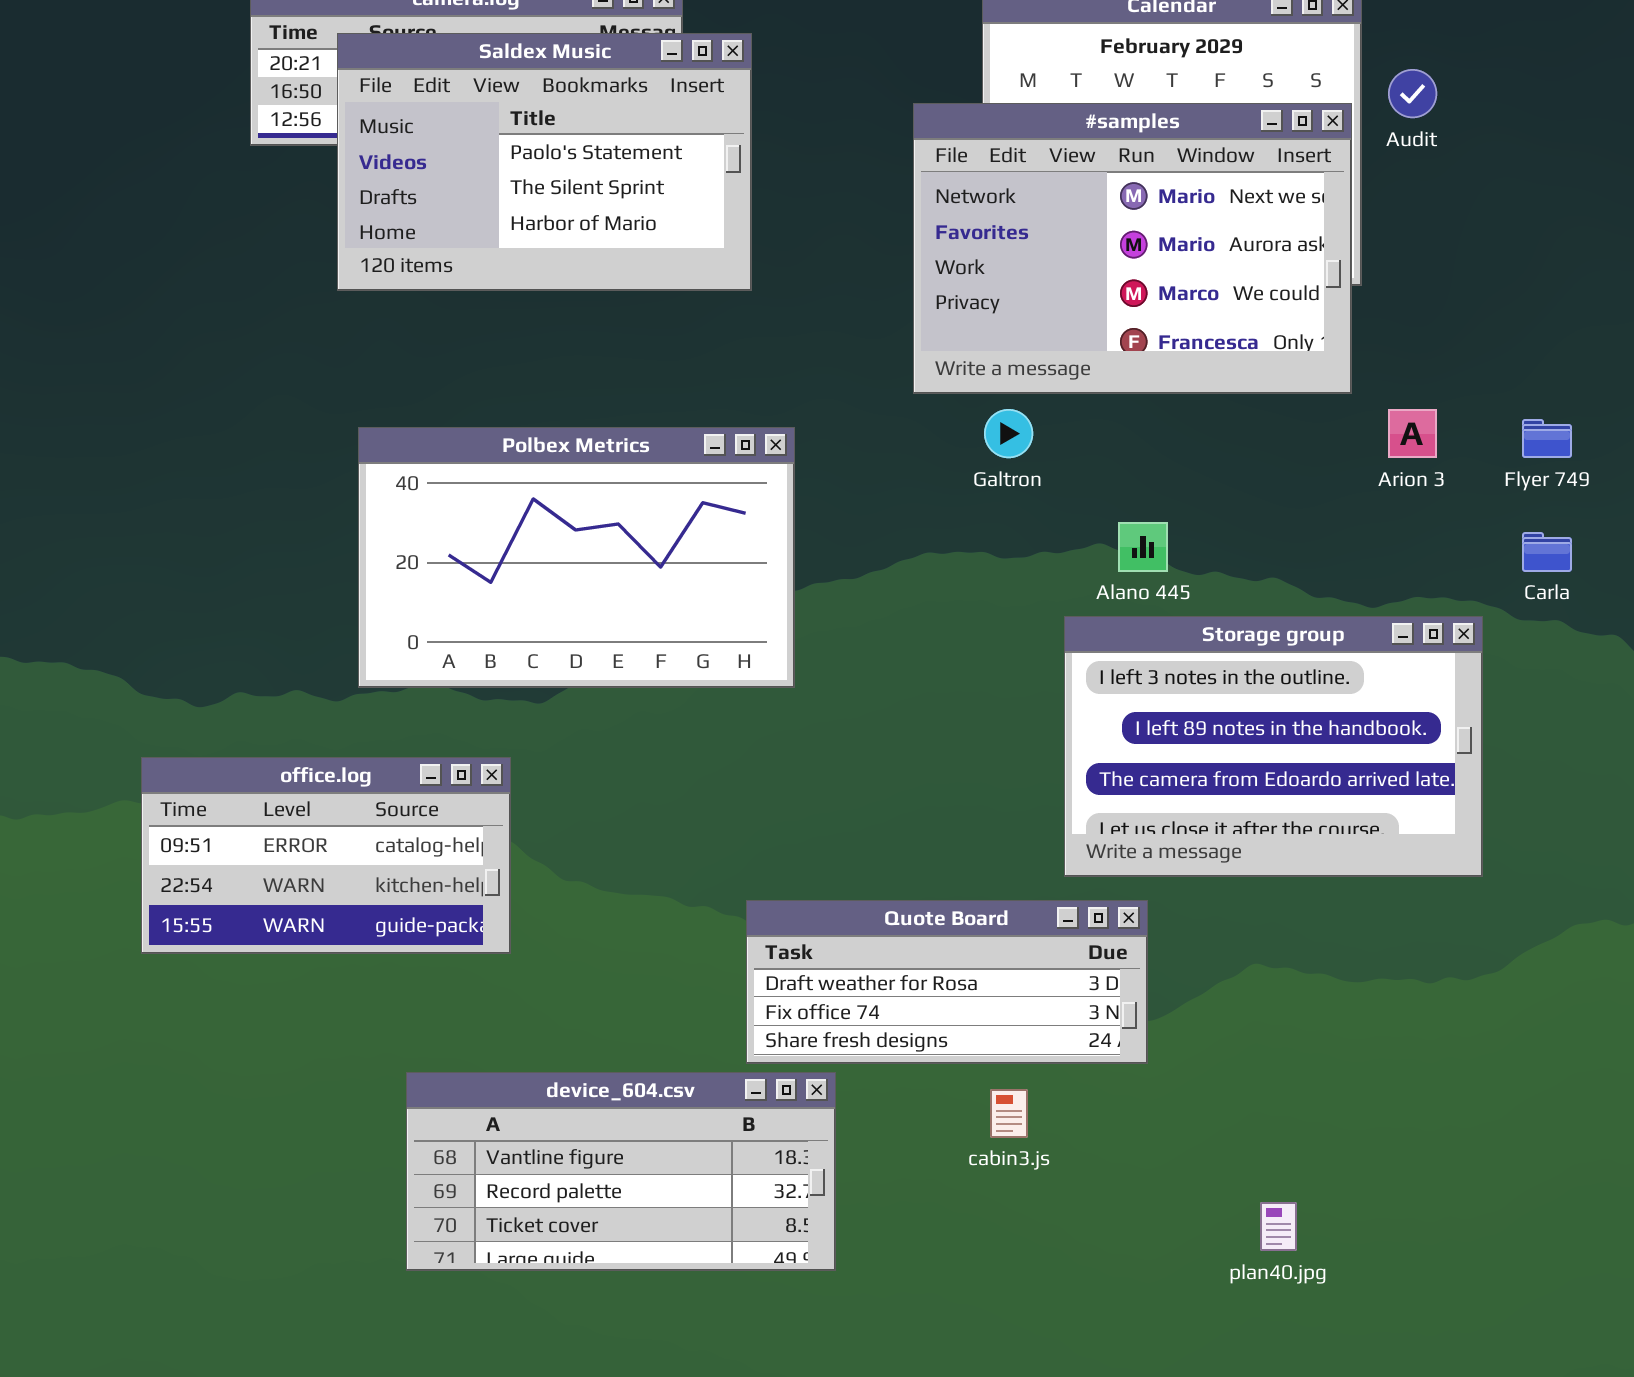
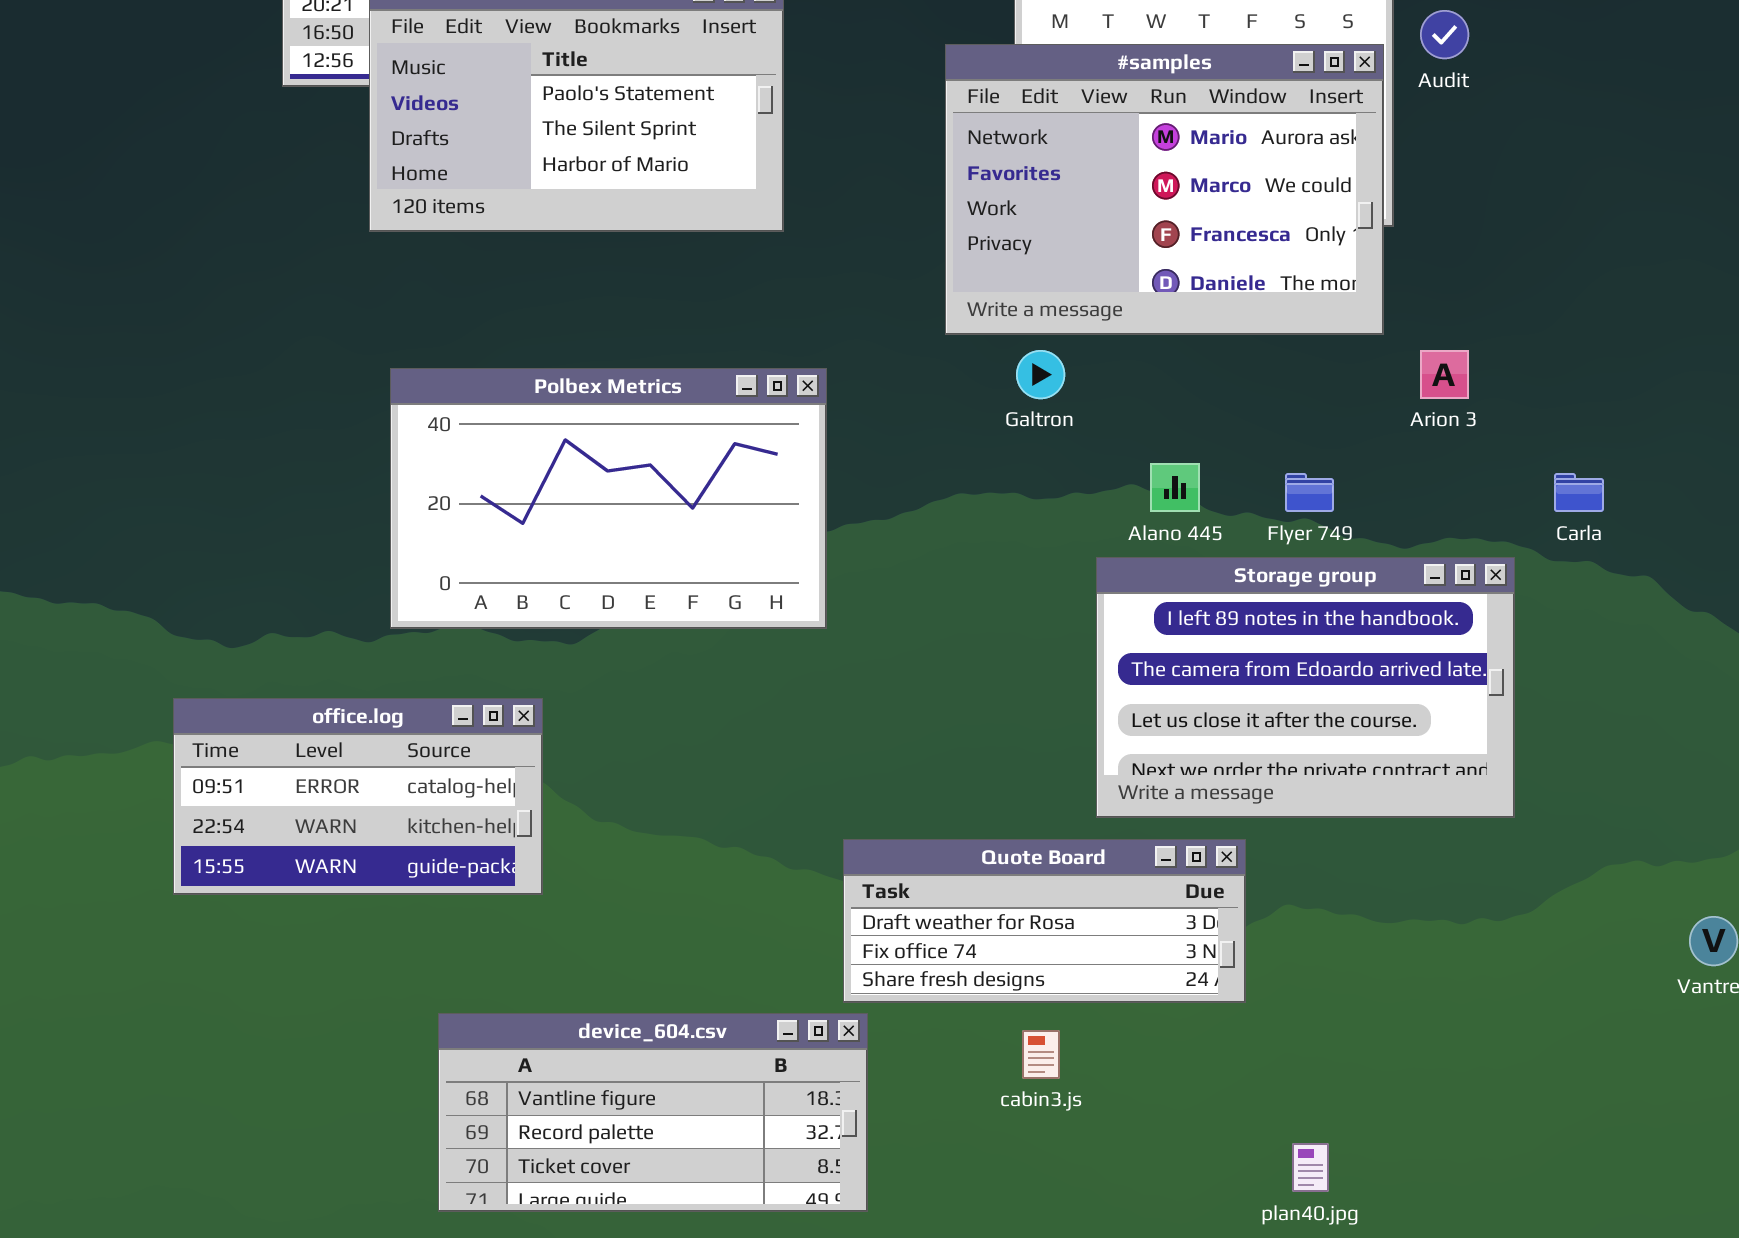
#samples: [913,103,1352,394] -> [945,44,1384,335], scrolled down 1 row
Flyer 749: [1522,419,1572,458] -> [1285,473,1334,512], moved
Storage group: [1064,616,1483,877] -> [1096,557,1515,818], scrolled down 1 row
Quote Board: [746,900,1148,1064] -> [843,839,1246,1003], moved

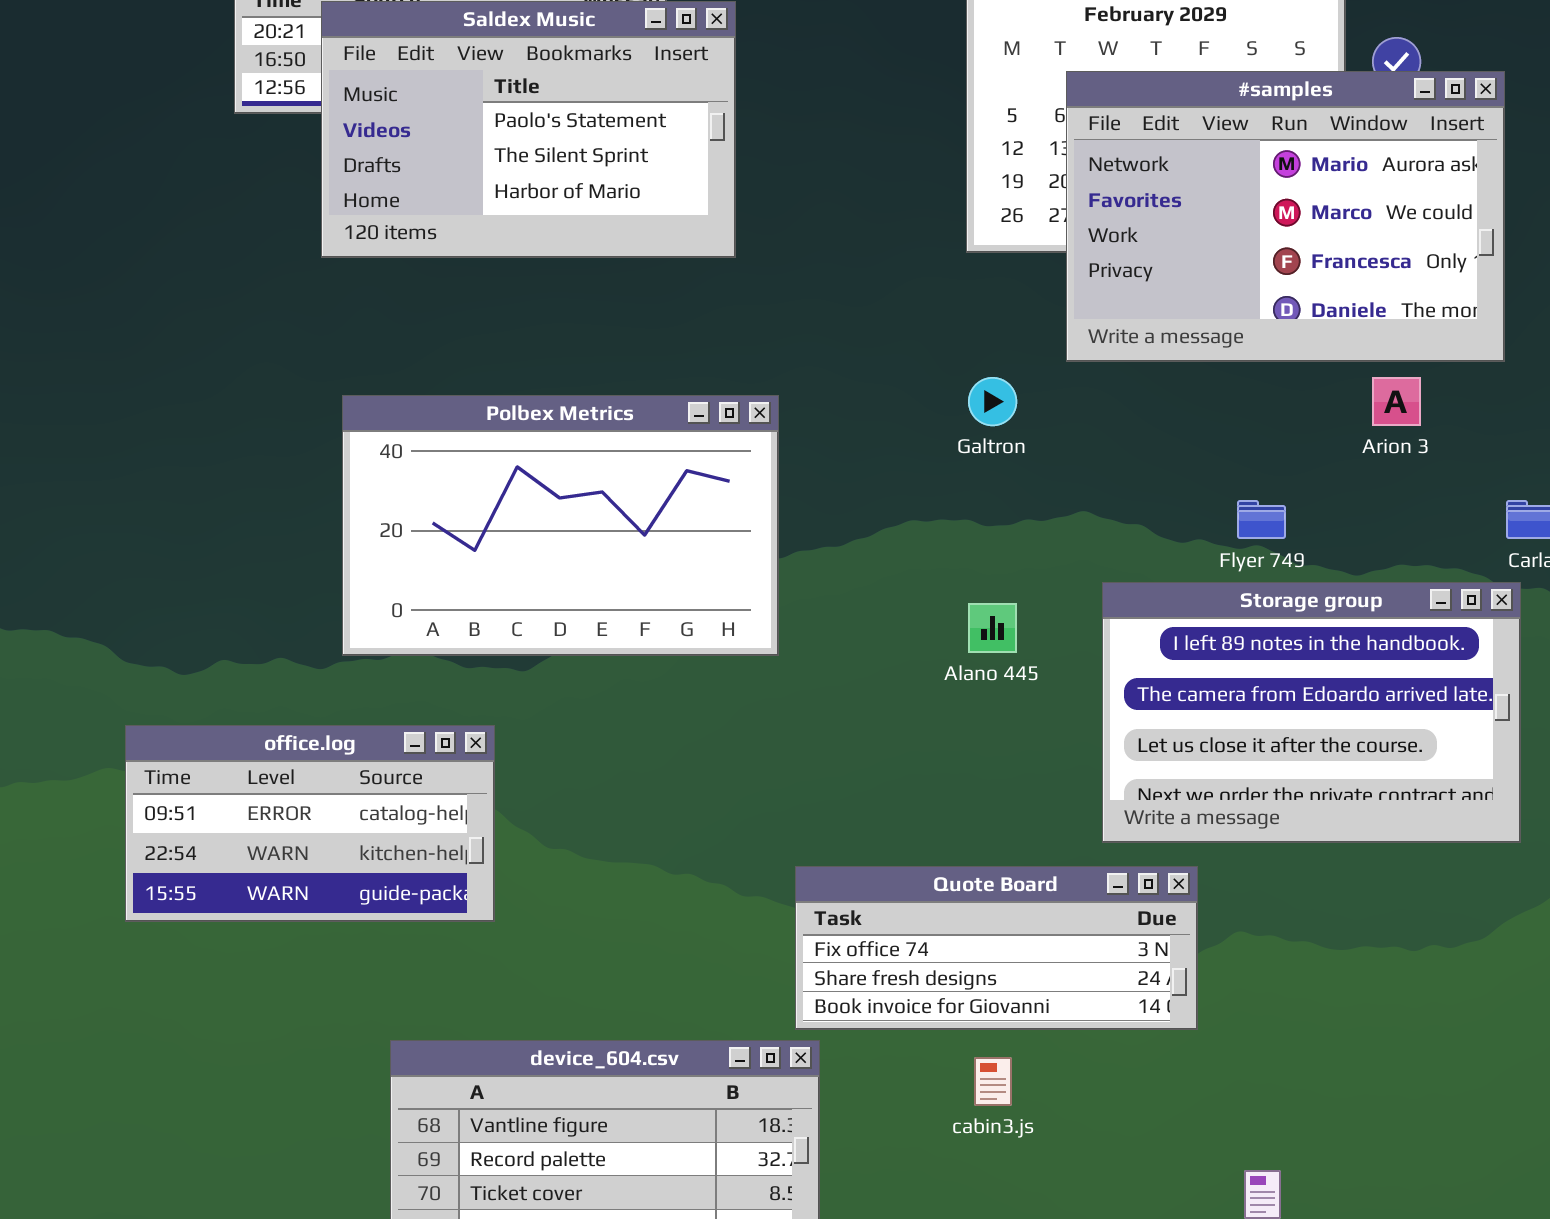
#samples: [945,44,1384,335] -> [1066,71,1505,362], moved
Alano 445: [1150,463,1200,512] -> [968,603,1017,653], moved
Storage group: [1096,557,1515,818] -> [1102,582,1521,843], moved
Quote Board: [843,839,1246,1003] -> [795,866,1198,1030], scrolled down 1 row

